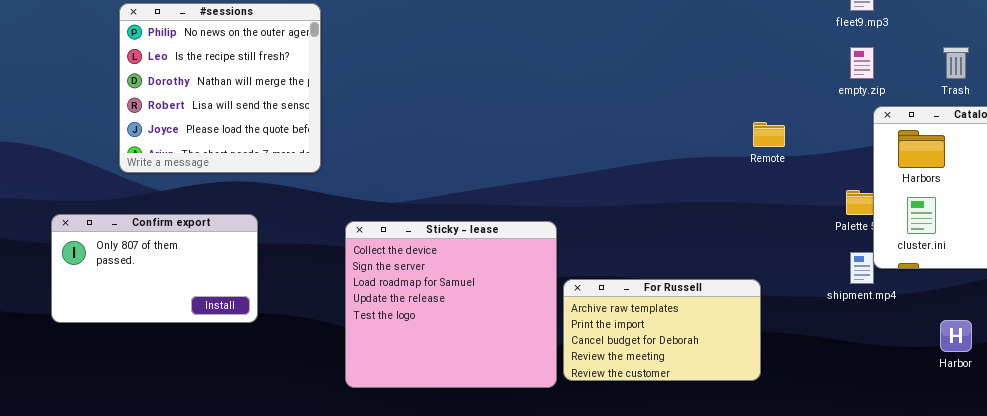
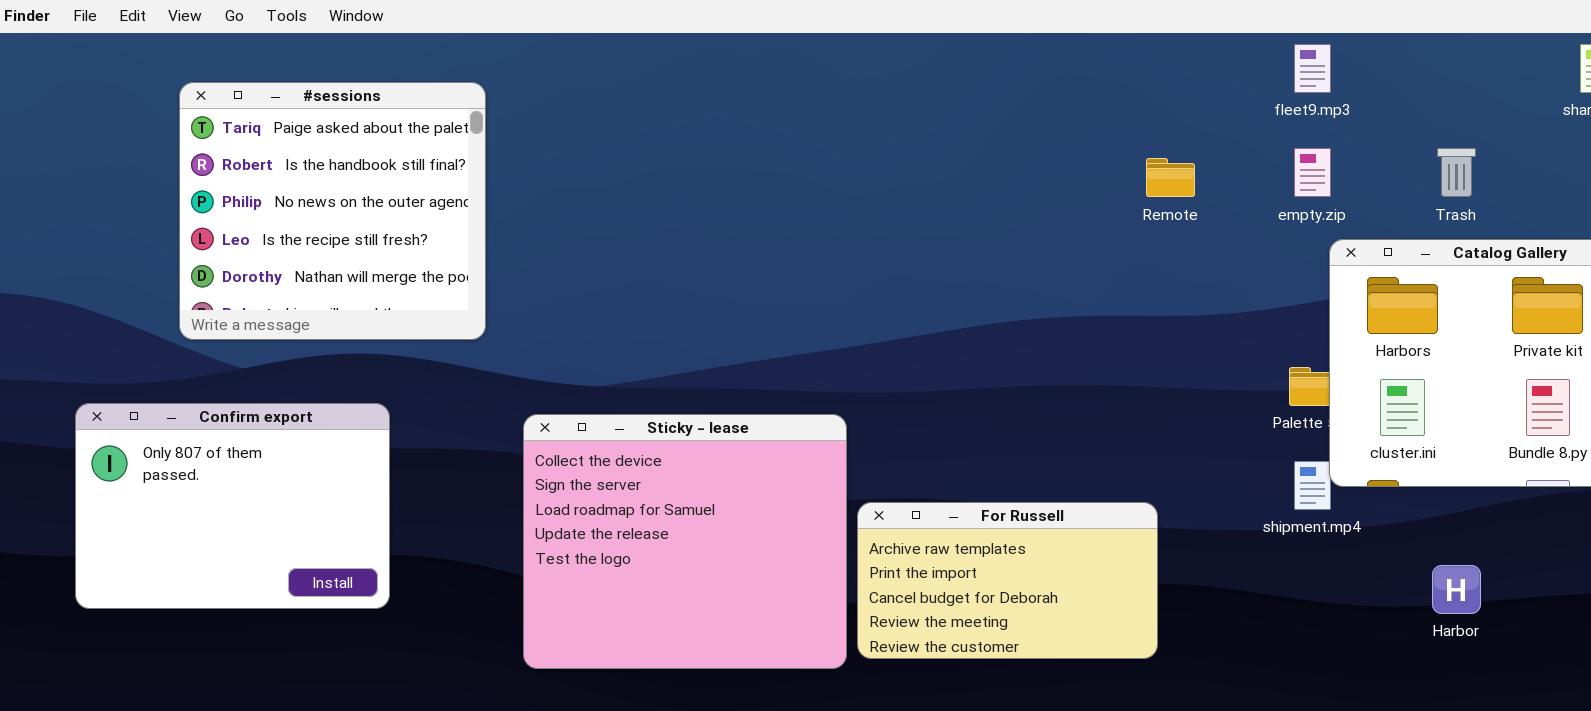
#sessions: [119,3,321,173] -> [179,82,486,340], scrolled up 2 rows
Remote: [753,122,785,147] -> [1146,158,1195,197], moved
Confirm export: [51,214,258,323] -> [75,403,390,609], resized

